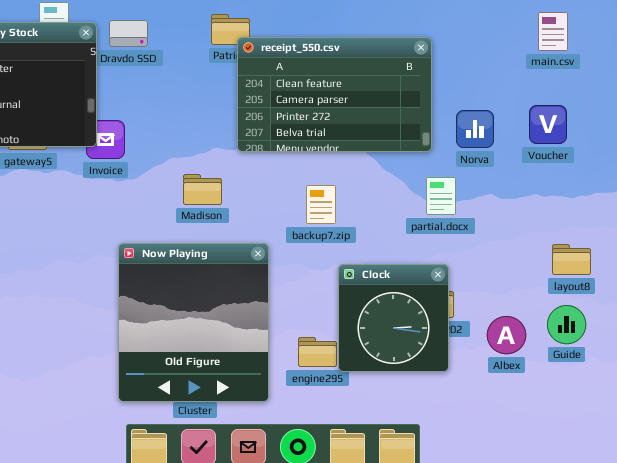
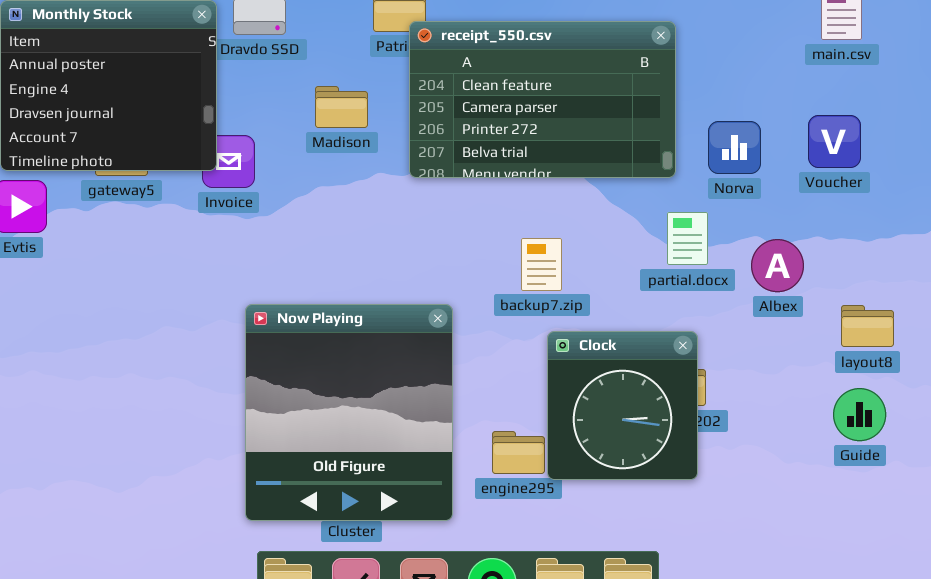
Madison: [183,174,222,205] -> [315,86,368,128], moved
backup7.zip: [306,185,336,224] -> [521,238,562,291], moved
Albex: [487,316,526,354] -> [751,239,804,292], moved

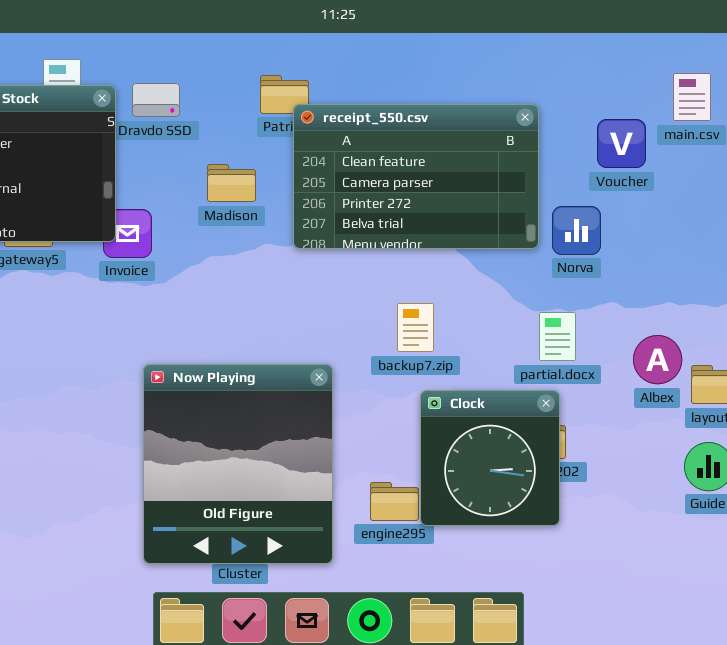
Voucher: [808,115,861,168] -> [597,119,646,168], moved
Norva: [708,121,761,174] -> [552,206,601,255], moved
partial.docx: [667,212,708,265] -> [539,312,576,361], moved
Albex: [751,239,804,292] -> [633,335,682,384], moved

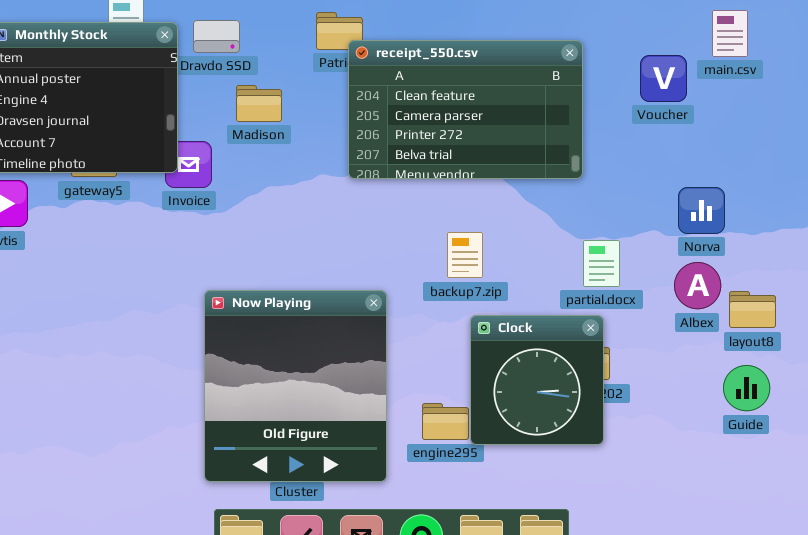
Madison: [207,164,256,202] -> [236,85,282,122], moved
Norva: [552,206,601,255] -> [678,187,725,234], moved

